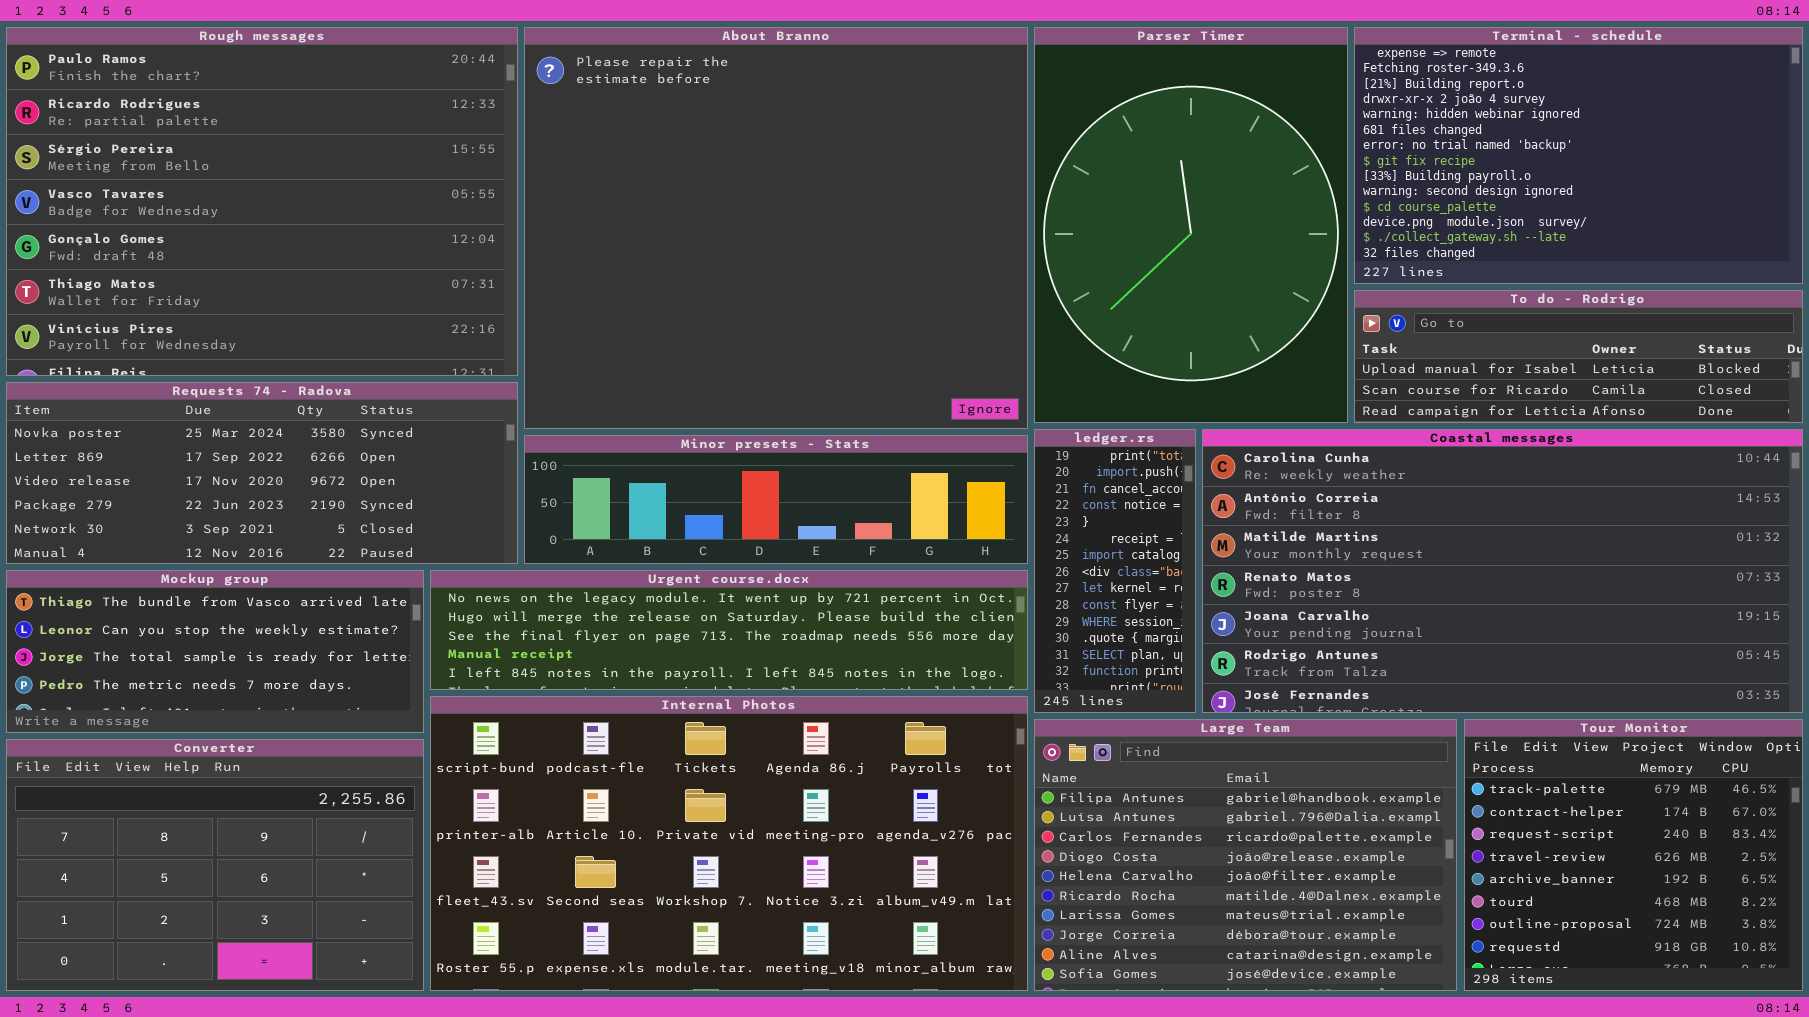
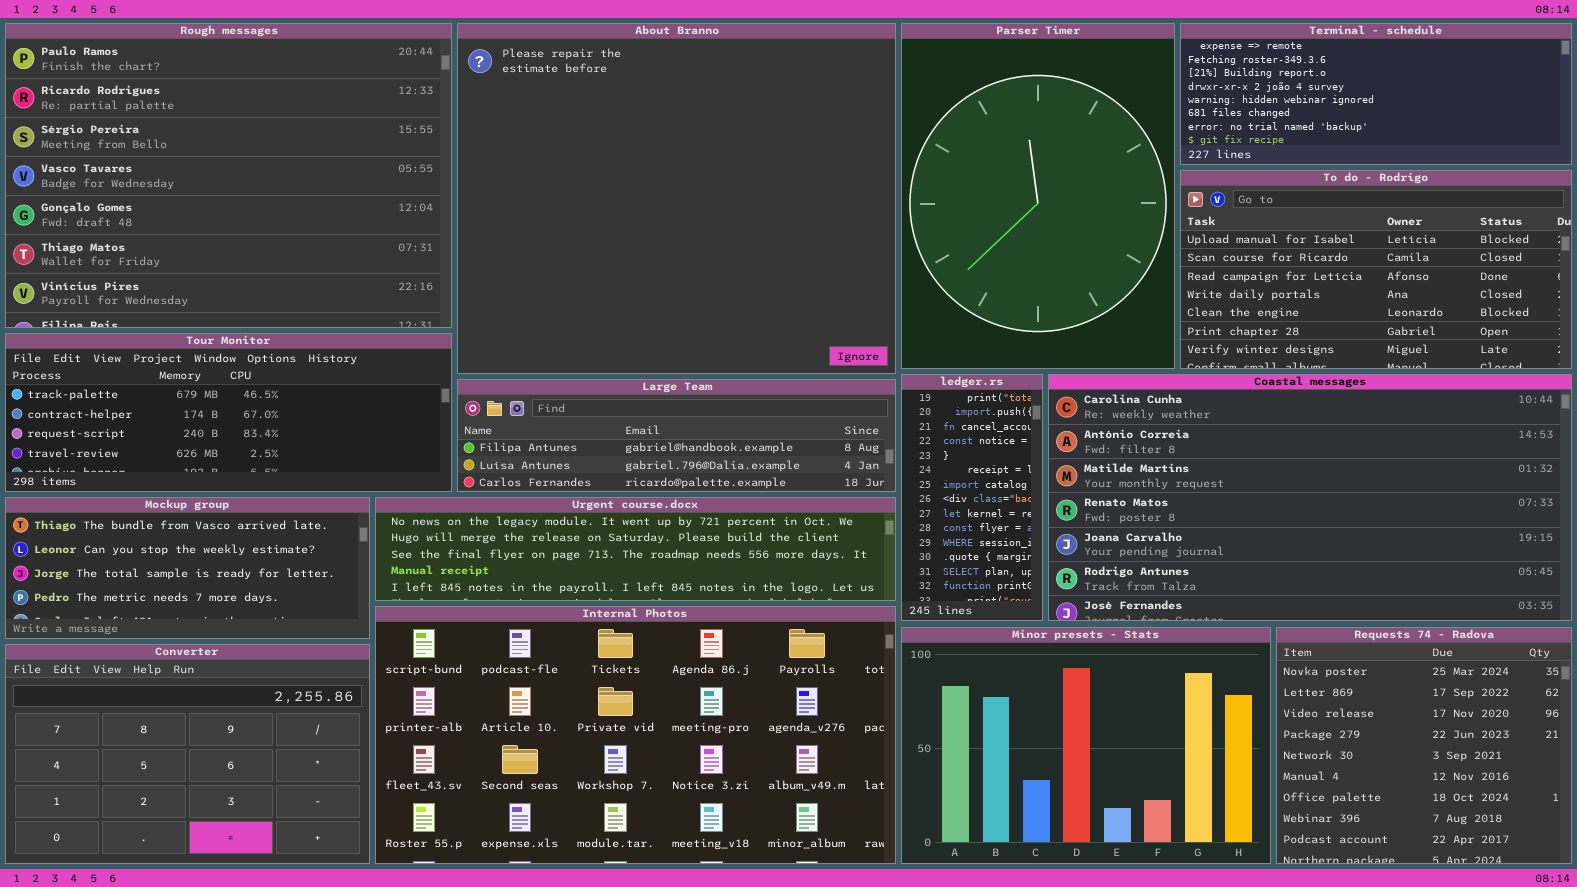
Terminal - schedule: [1354,27,1803,284] -> [1180,23,1572,165], resized
To do - Rodrigo: [1354,290,1803,423] -> [1180,170,1572,369], resized
Requests 74 - Radova: [6,382,518,564] -> [1276,627,1572,864], moved, resized
Minor presets - Stats: [524,435,1028,564] -> [901,627,1271,864], moved, resized
Large Team: [1034,719,1457,991] -> [457,379,896,492], moved, resized
Tour Monitor: [1464,719,1803,991] -> [5,333,452,492], moved, resized

